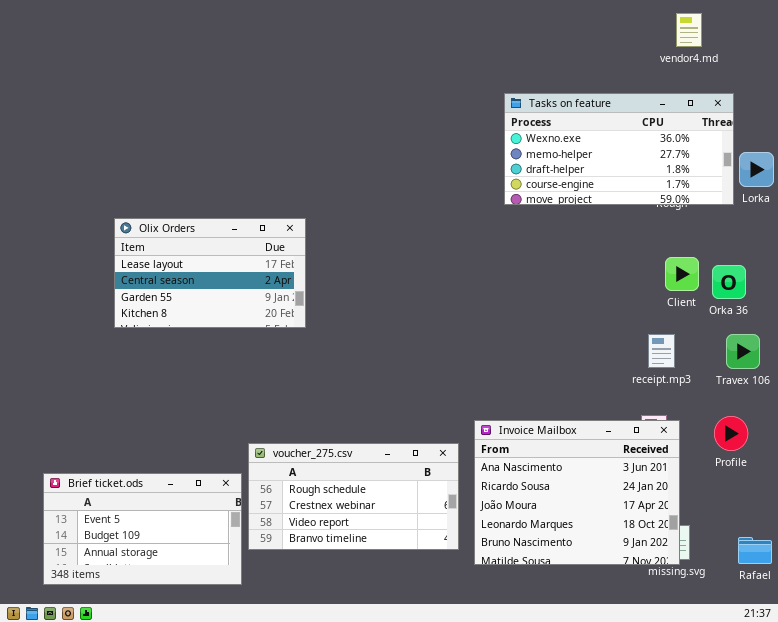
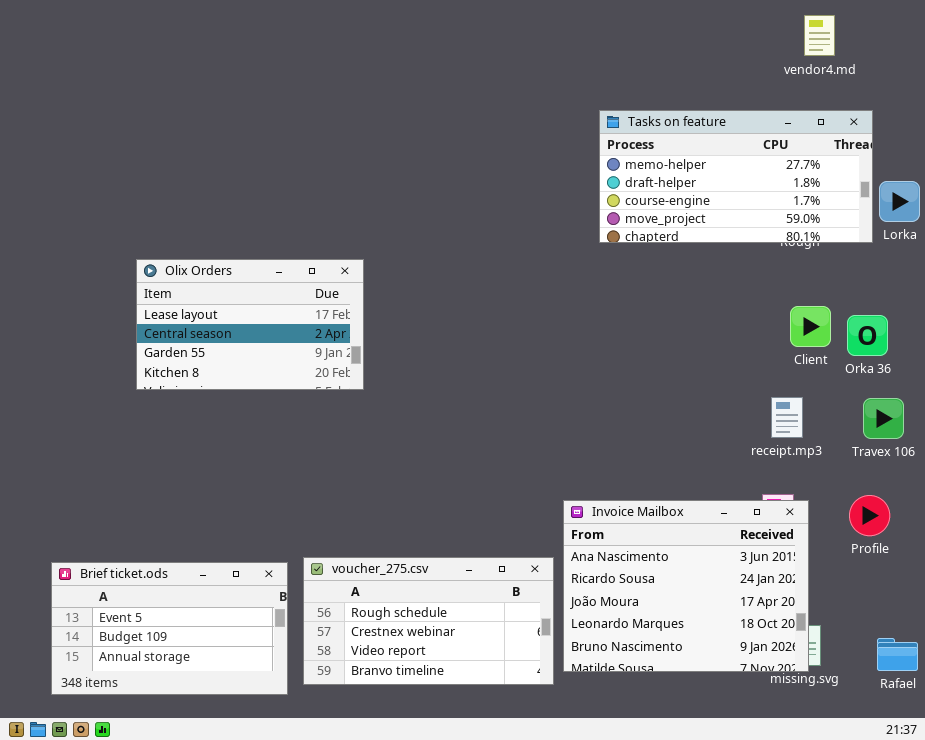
Tasks on feature: [504,93,734,205] -> [599,110,873,243], scrolled down 1 row
voucher_275.csv: [248,443,459,550] -> [303,557,554,685], moved

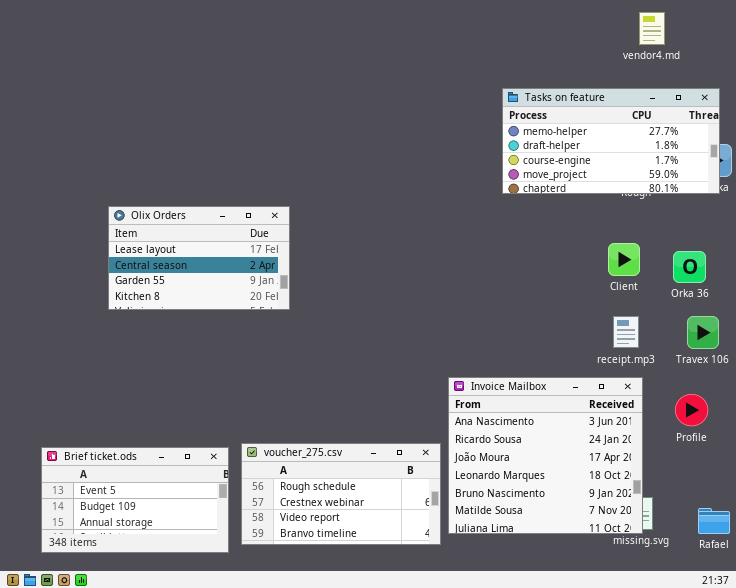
Tasks on feature: [599,110,873,243] -> [502,88,720,194], moved
Client: [790,306,831,347] -> [608,243,640,276], moved
Invoice Mailbox: [563,500,809,672] -> [448,377,643,534], resized

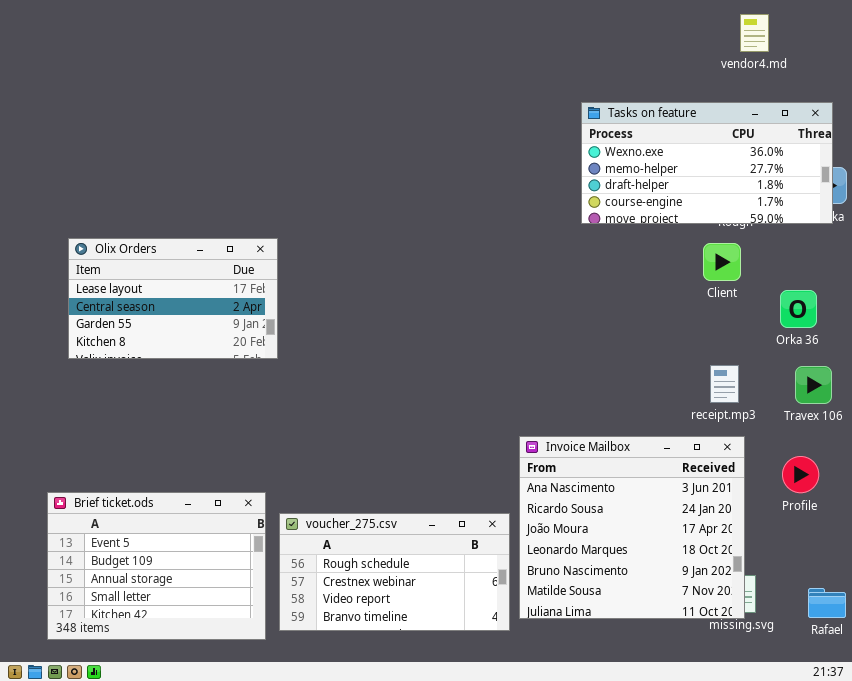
Tasks on feature: [502,88,720,194] -> [581,102,833,224], scrolled up 1 row
Olix Orders: [108,206,290,310] -> [68,238,278,359], moved
Client: [608,243,640,276] -> [703,243,741,281], moved
Brief ticket.ods: [41,447,229,553] -> [47,492,266,640], resized

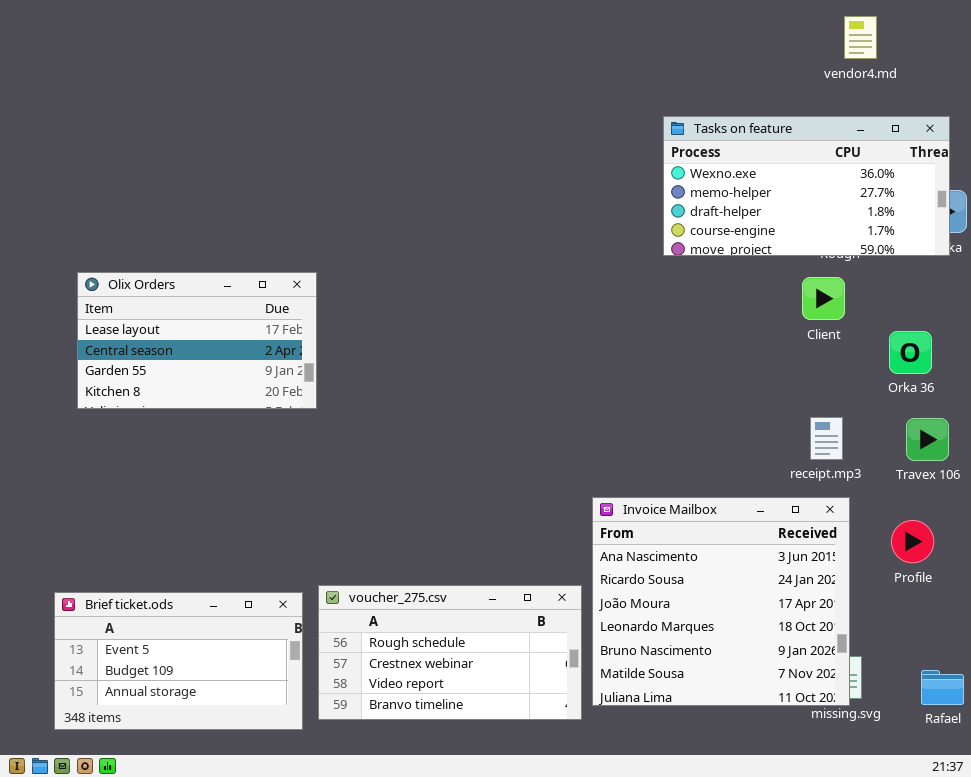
Brief ticket.ods: [47,492,266,640] -> [54,592,303,730], resized

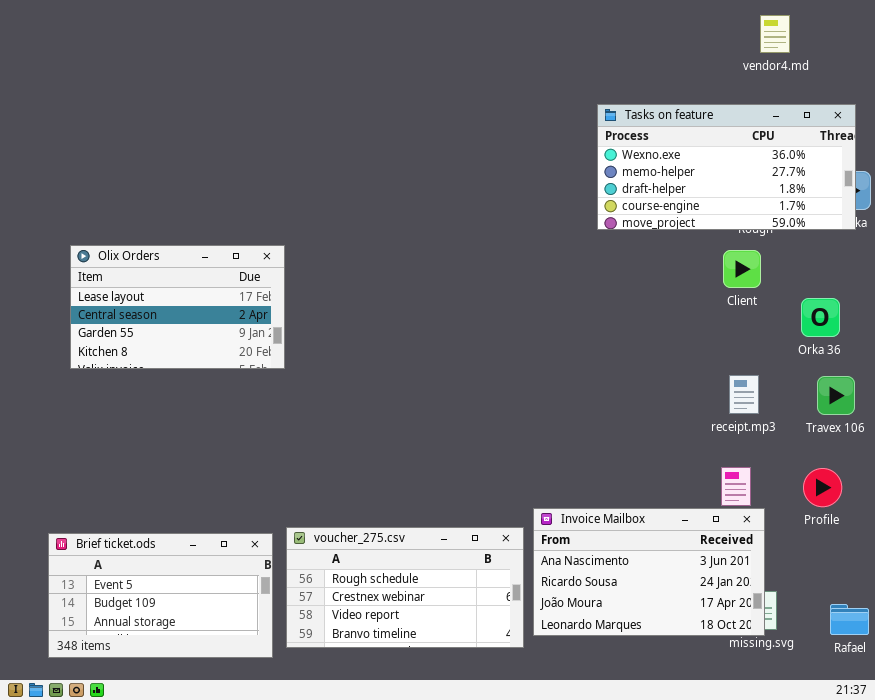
Invoice Mailbox: [592,497,850,706] -> [533,508,765,636], resized

